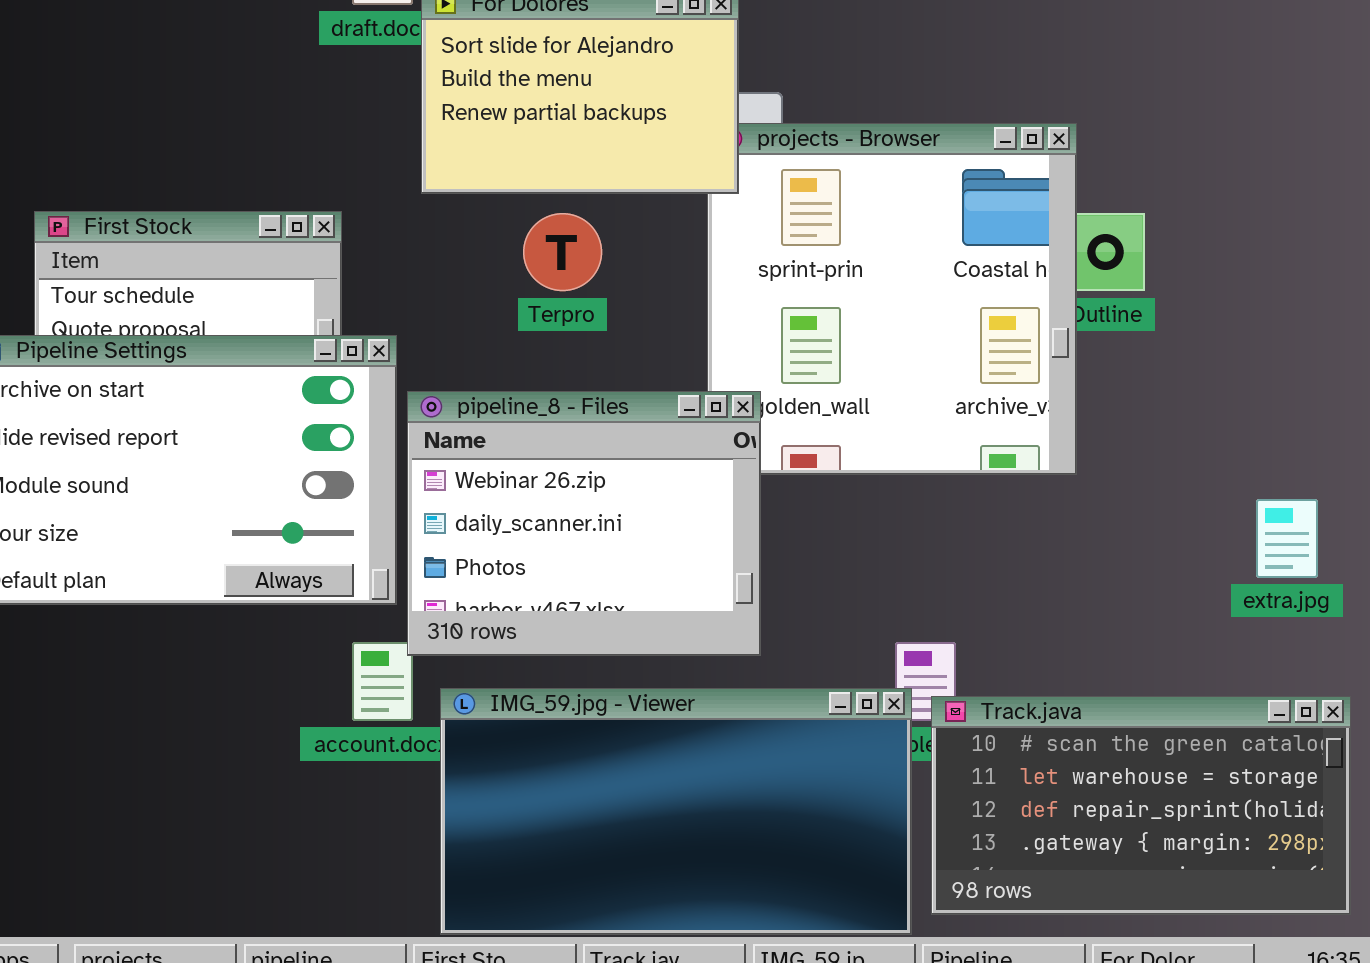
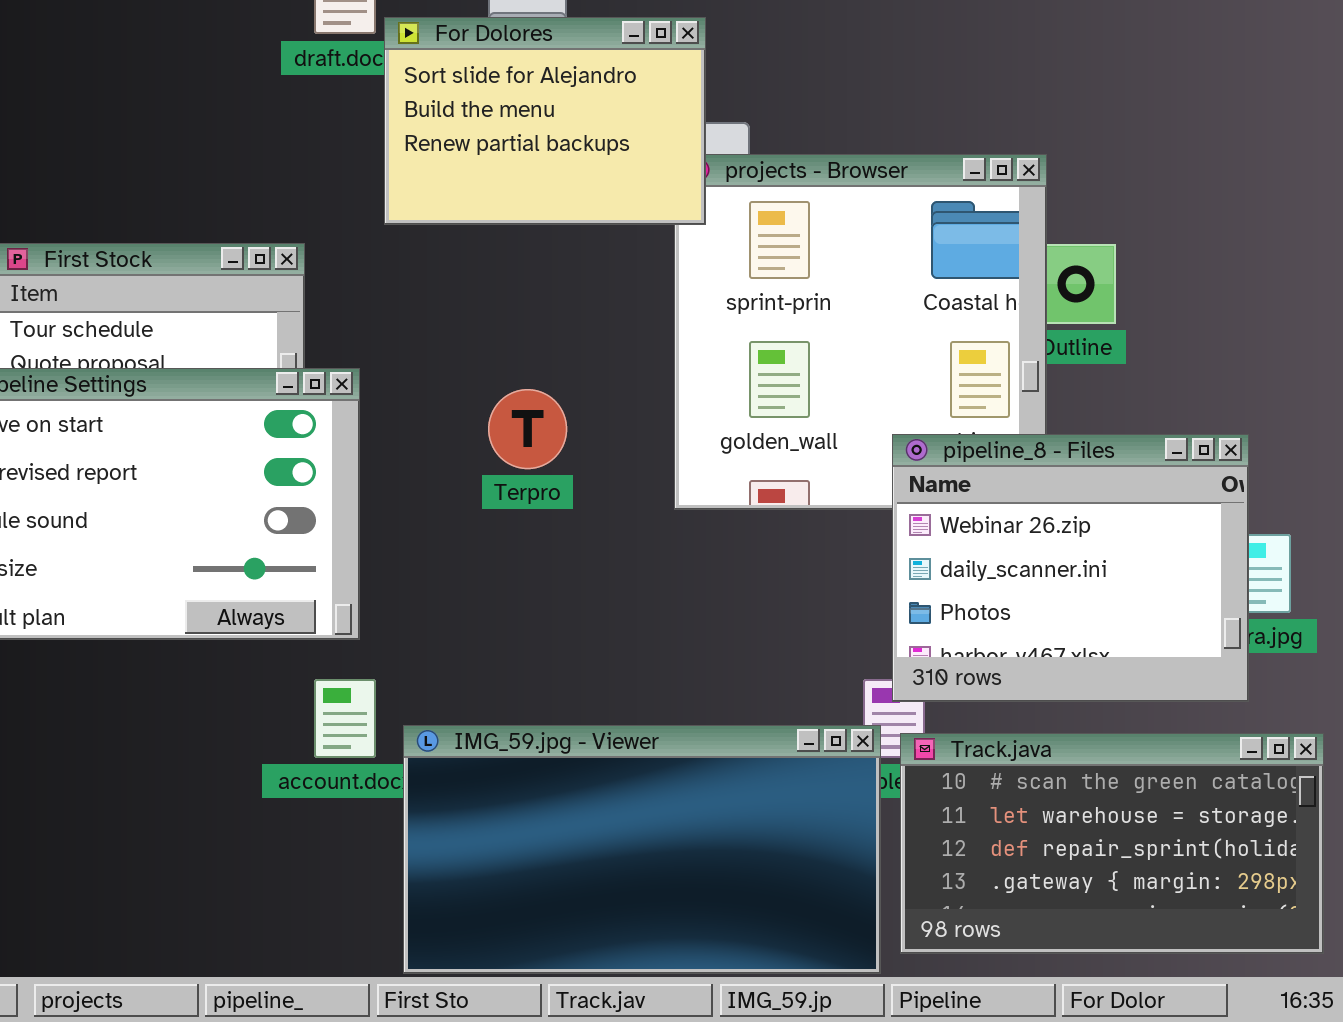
Terpro: [523,213,602,291] -> [488,389,567,469], moved
pipeline_8 - Files: [407,391,761,656] -> [892,434,1249,702], moved

